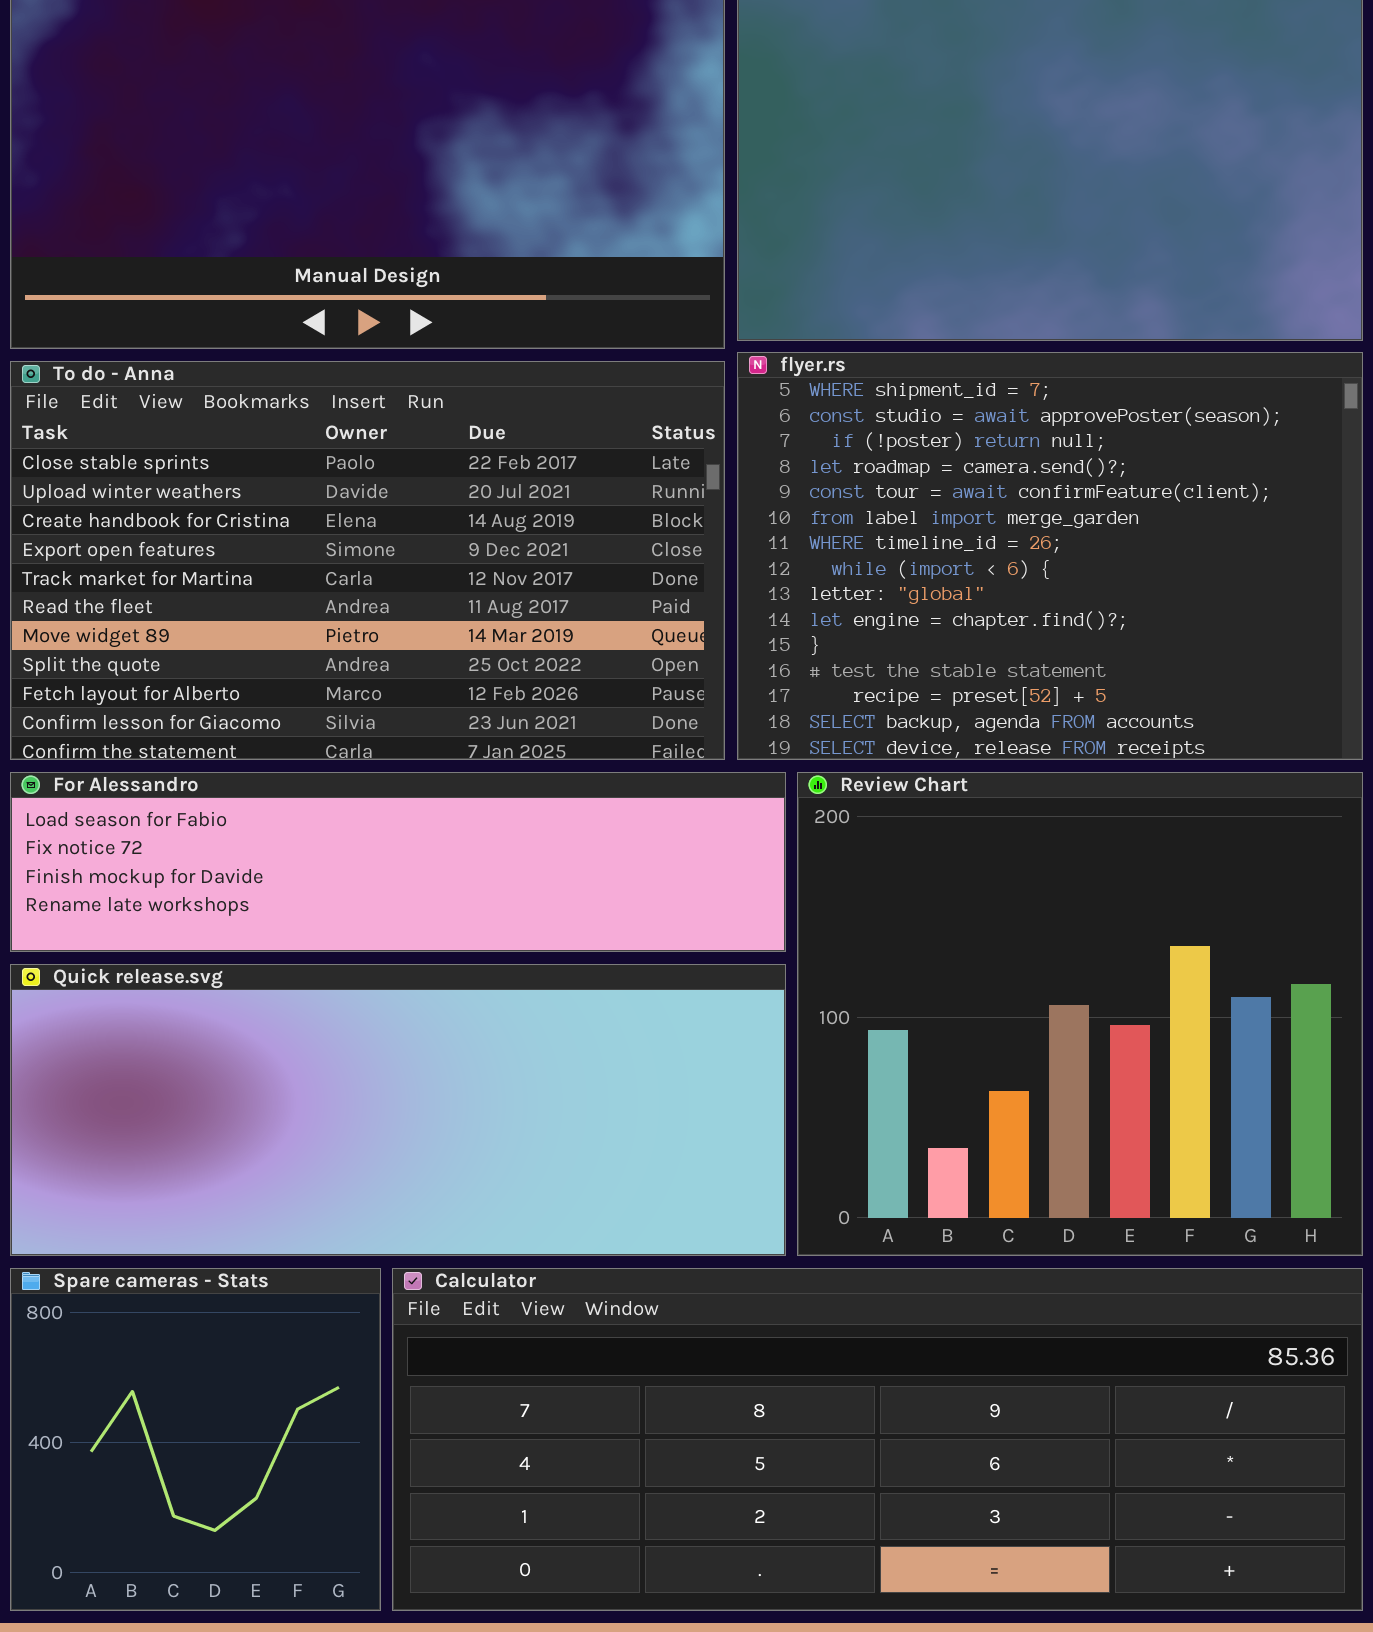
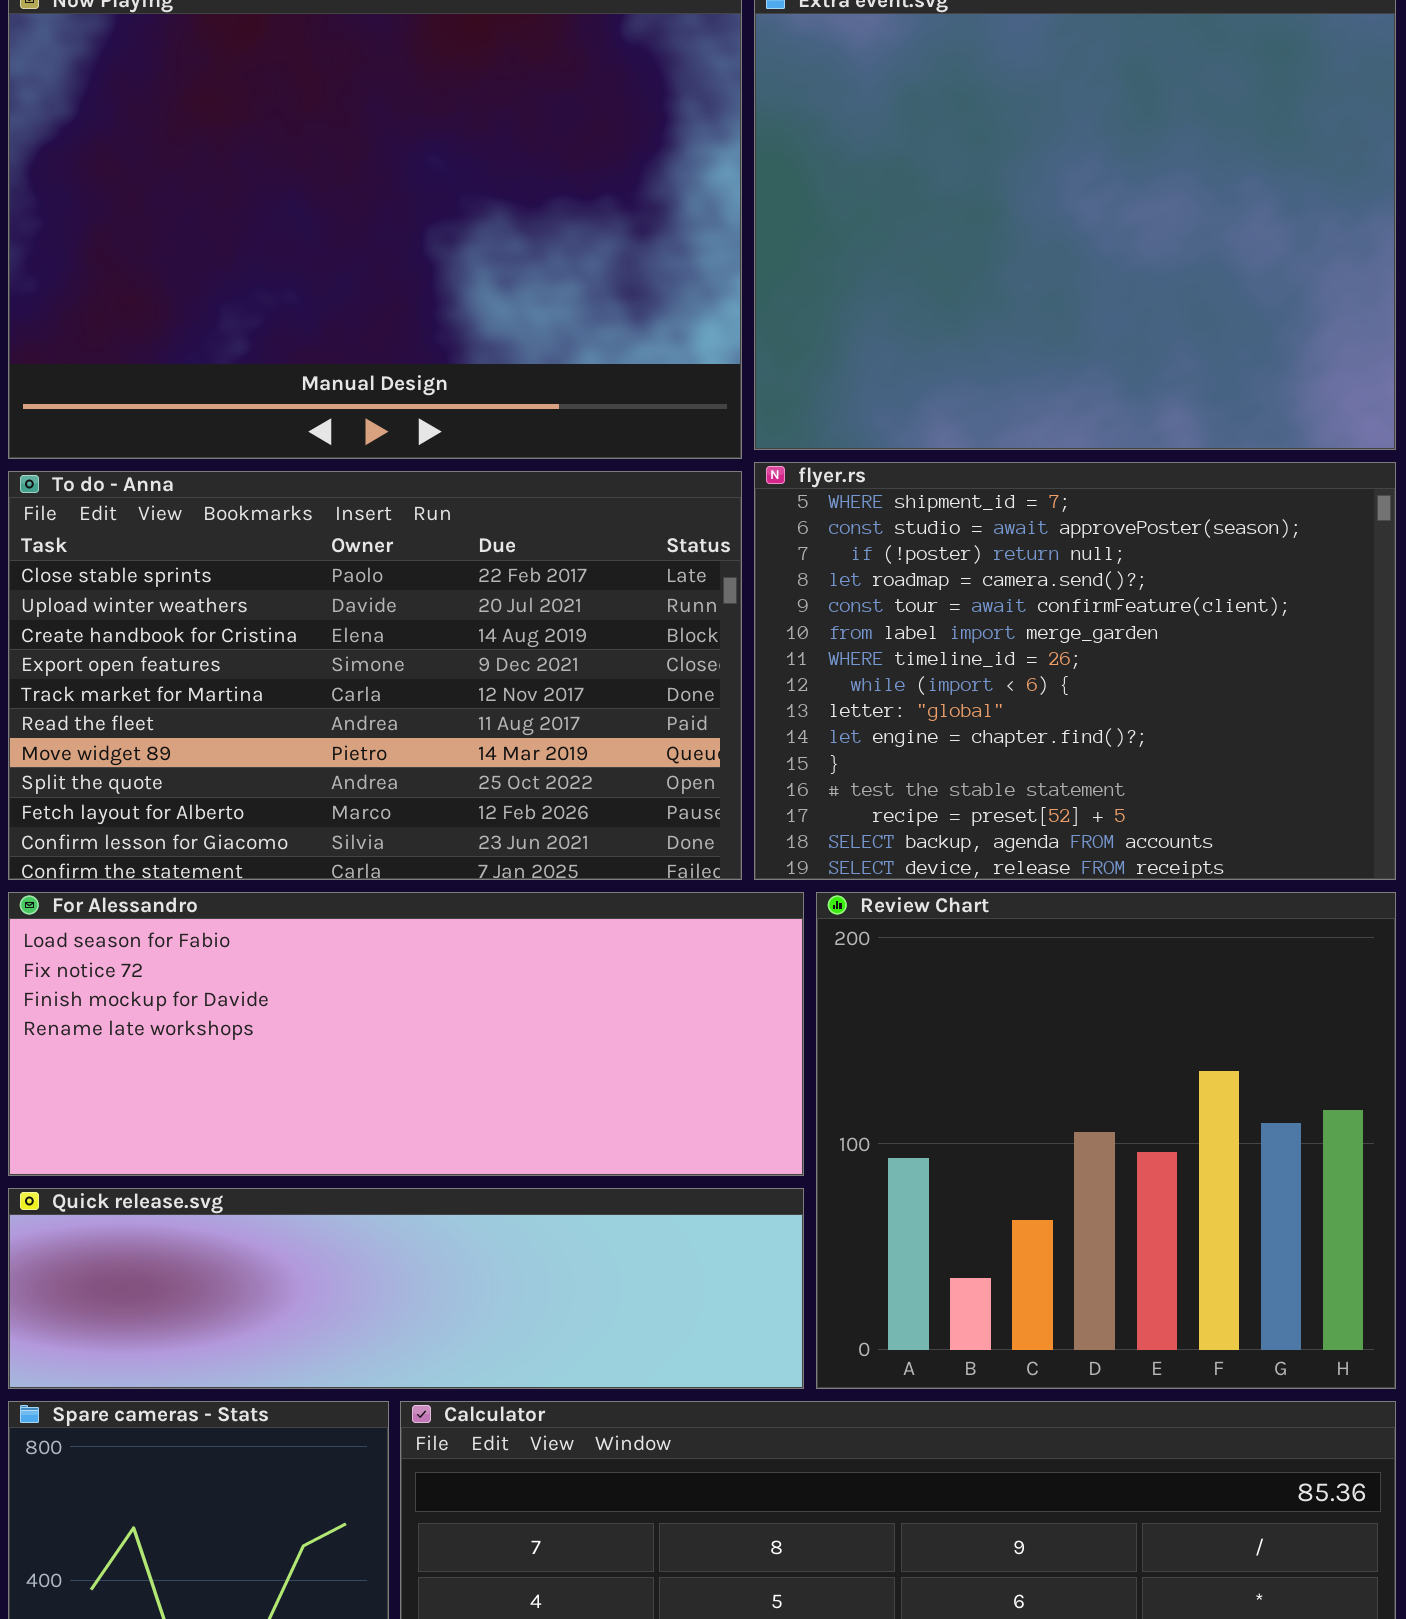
For Alessandro: [10,772,786,952] -> [8,892,804,1176], resized
Quick release.svg: [10,964,786,1256] -> [8,1188,804,1389], resized

